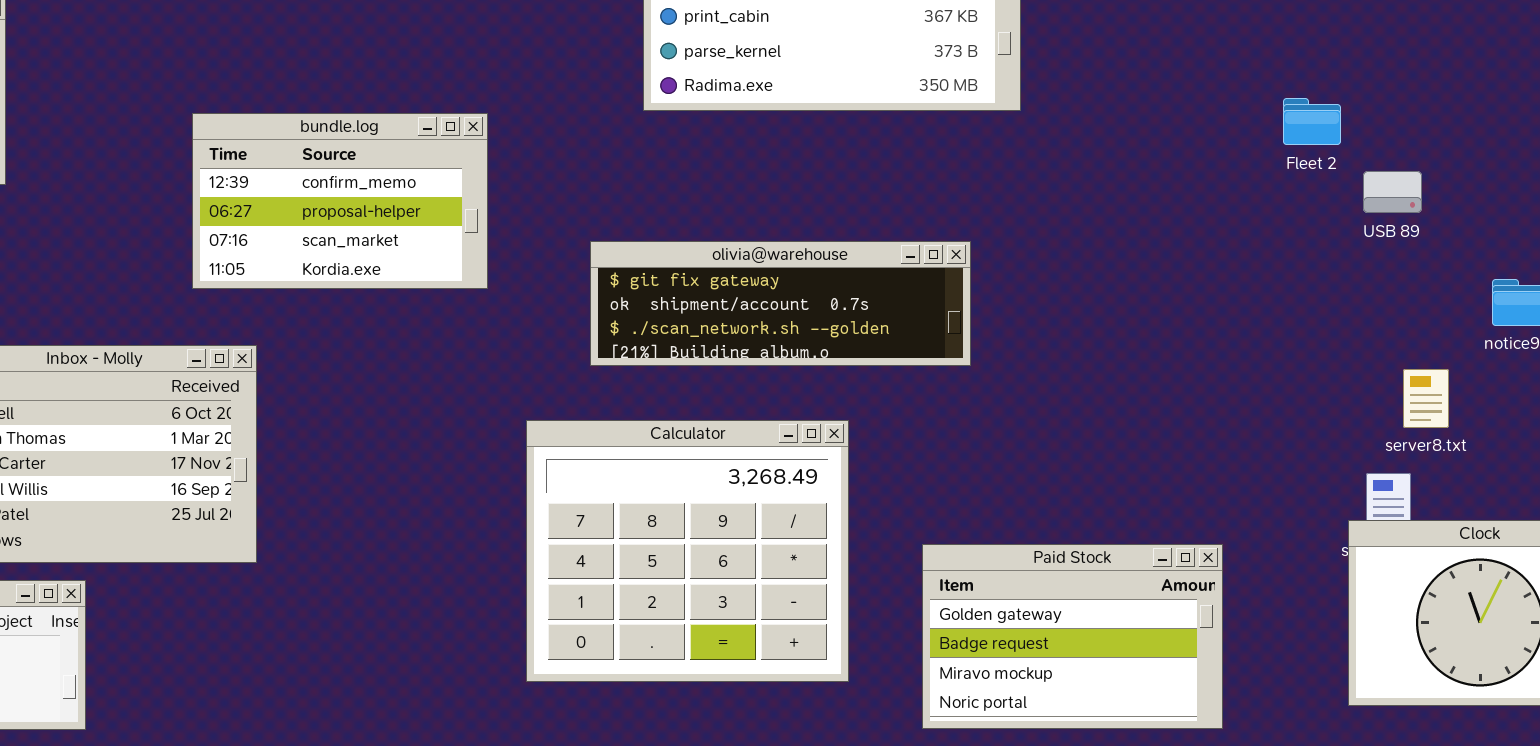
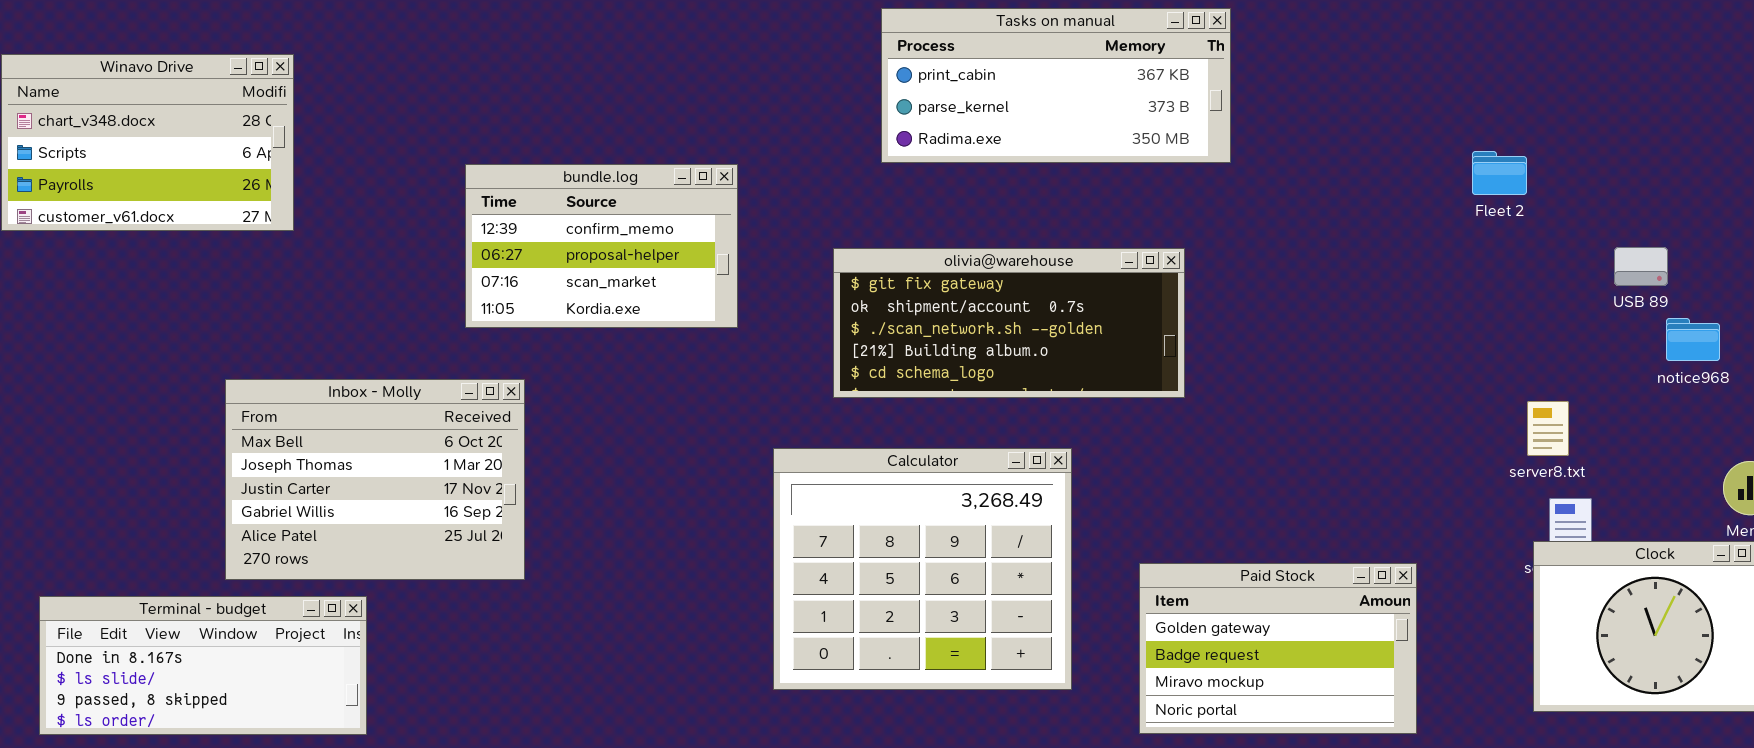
USB 89: [1363,171,1422,213] -> [1614,247,1668,286], moved
olivia@warehouse: [590,241,971,366] -> [833,248,1185,398], resized
server8.txt: [1403,369,1449,428] -> [1527,401,1569,456], moved

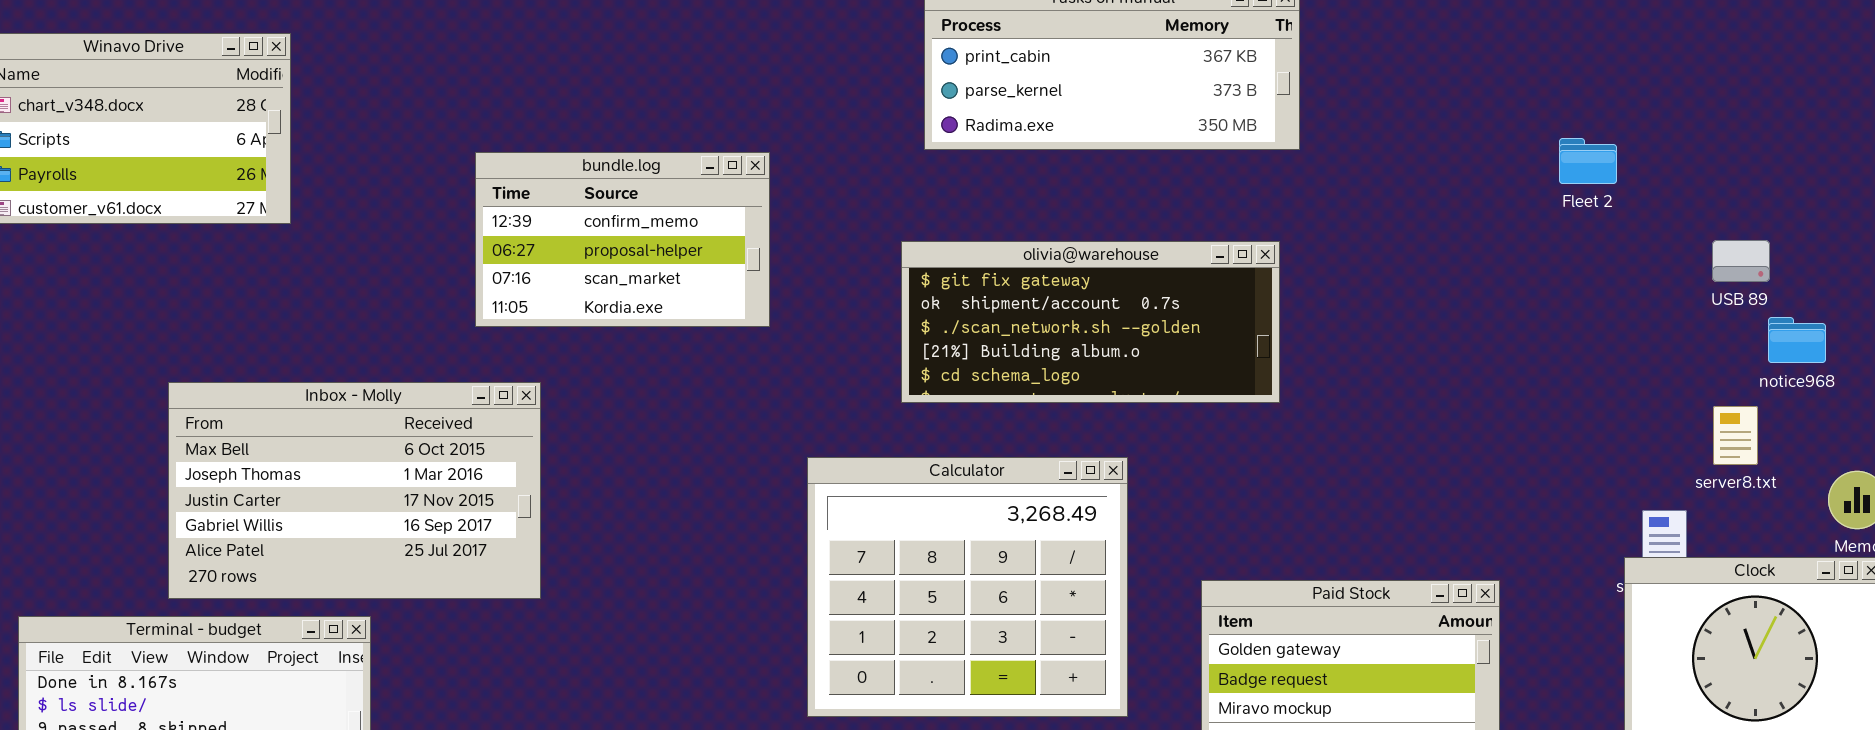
olivia@warehouse: [833,248,1185,398] -> [901,241,1280,403], moved
Inbox - Molly: [225,379,525,580] -> [168,382,541,599], resized
server8.txt: [1527,401,1569,456] -> [1713,406,1758,465], moved

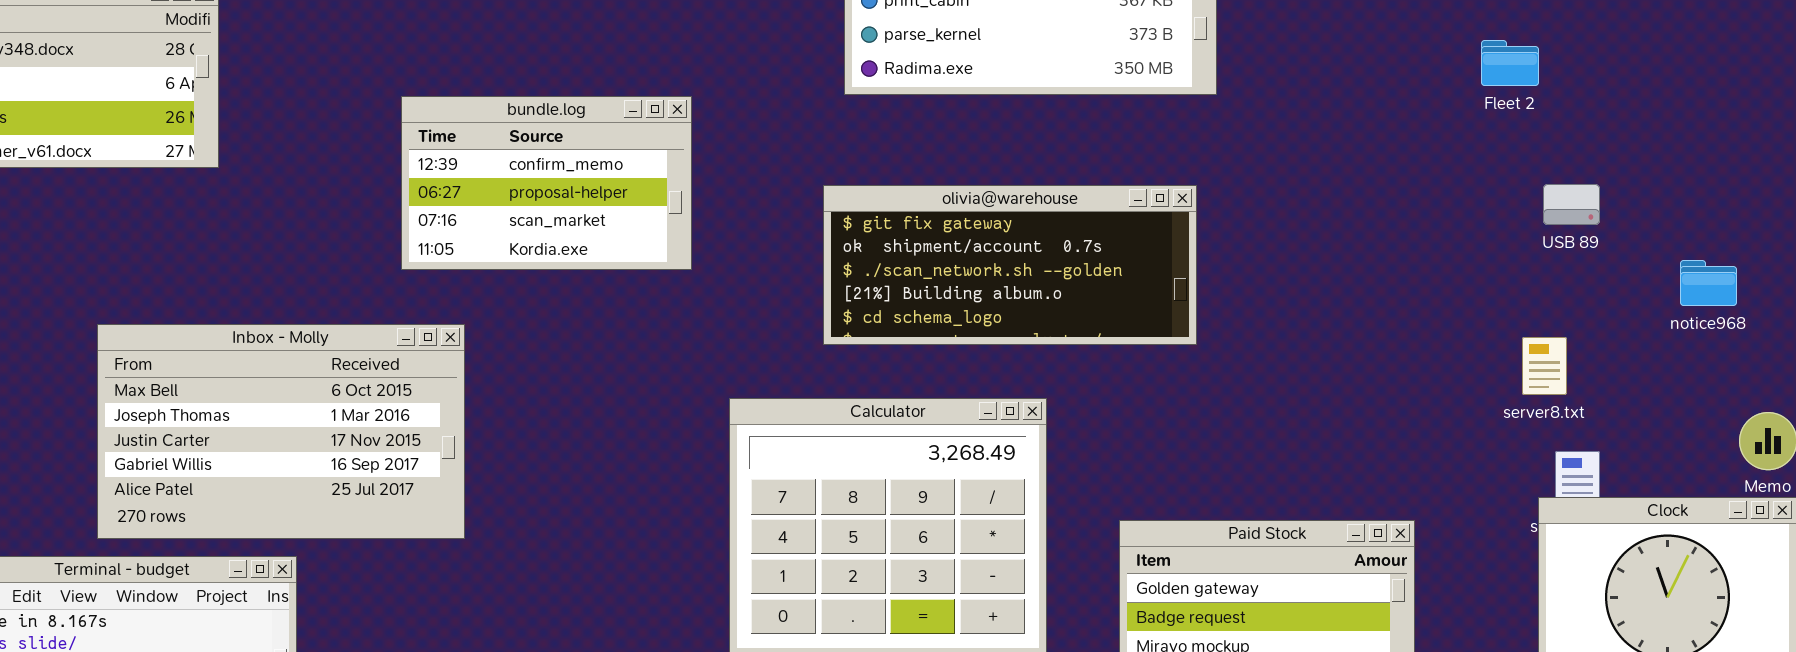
Fleet 2: [1559,138,1617,184] -> [1481,40,1539,86], moved
USB 89: [1712,240,1770,282] -> [1543,184,1600,225], moved
server8.txt: [1713,406,1758,465] -> [1522,337,1567,395], moved

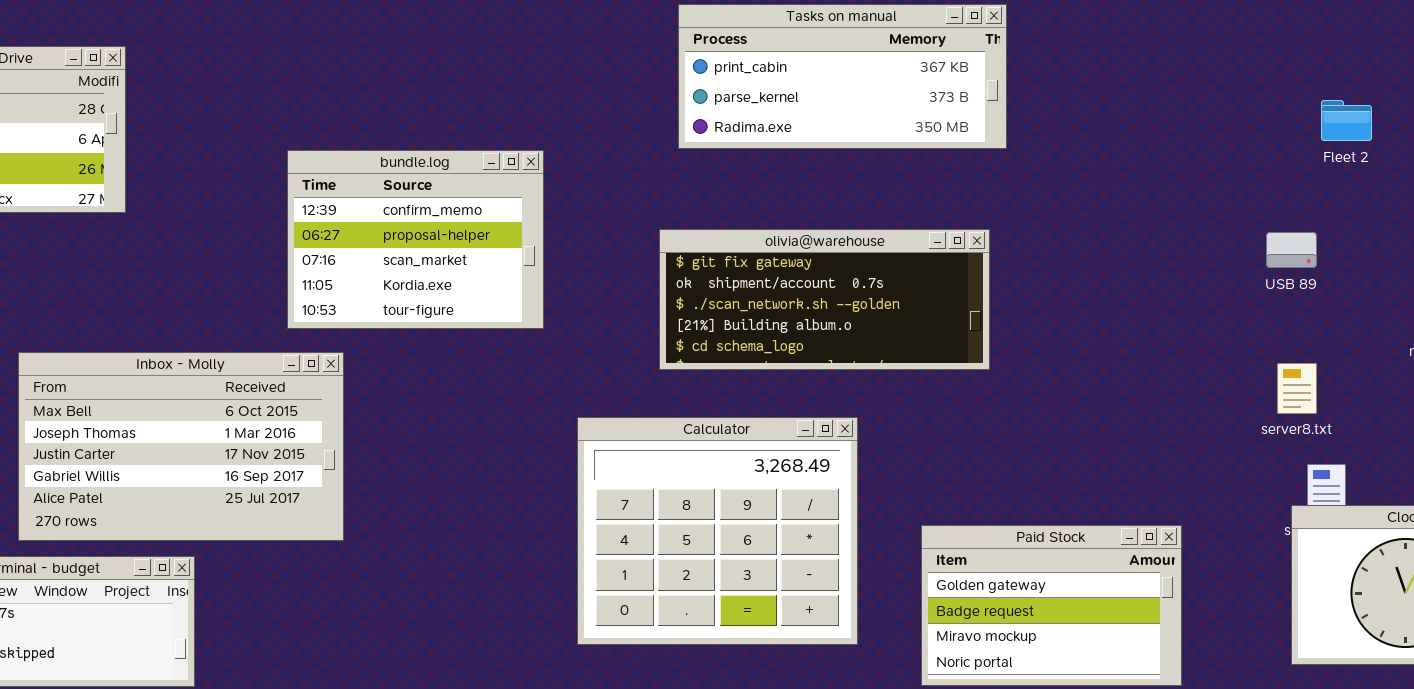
Fleet 2: [1481,40,1539,86] -> [1321,100,1372,141], moved
bundle.log: [401,96,692,270] -> [287,150,544,329], resized
USB 89: [1543,184,1600,225] -> [1266,232,1317,268], moved

